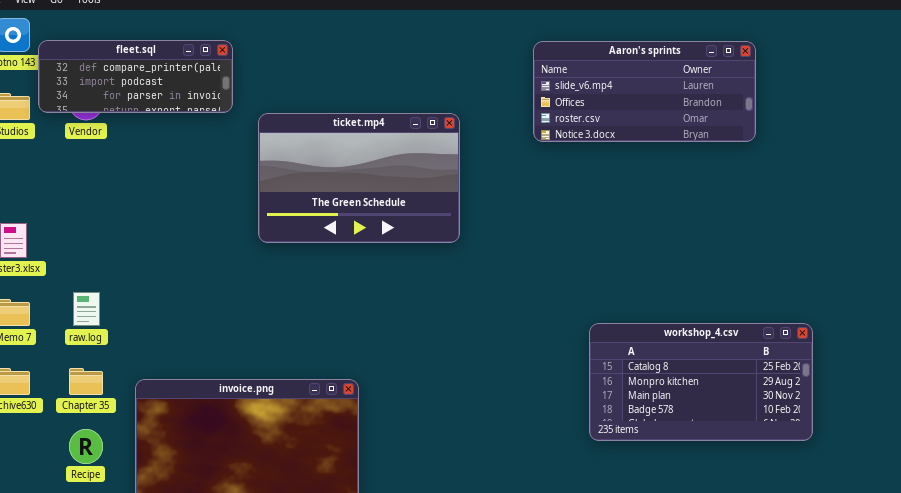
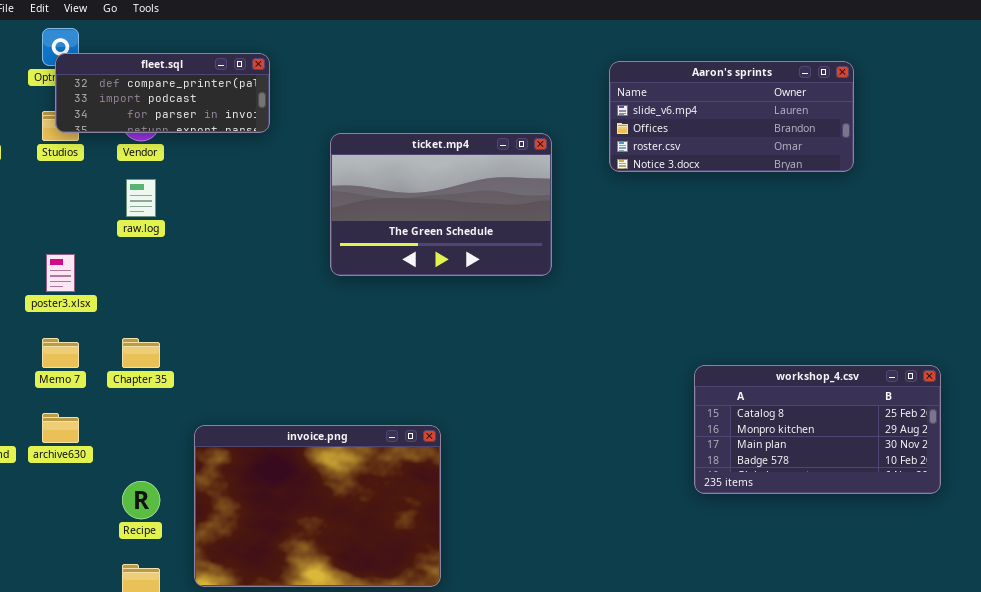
fleet.sql: [38,40,233,113] -> [55,53,270,133], moved
Aaron's sprints: [533,41,756,142] -> [609,61,854,172], moved
raw.log: [73,292,100,326] -> [126,179,156,217], moved
Chapter 35: [69,368,103,395] -> [122,338,160,368], moved

